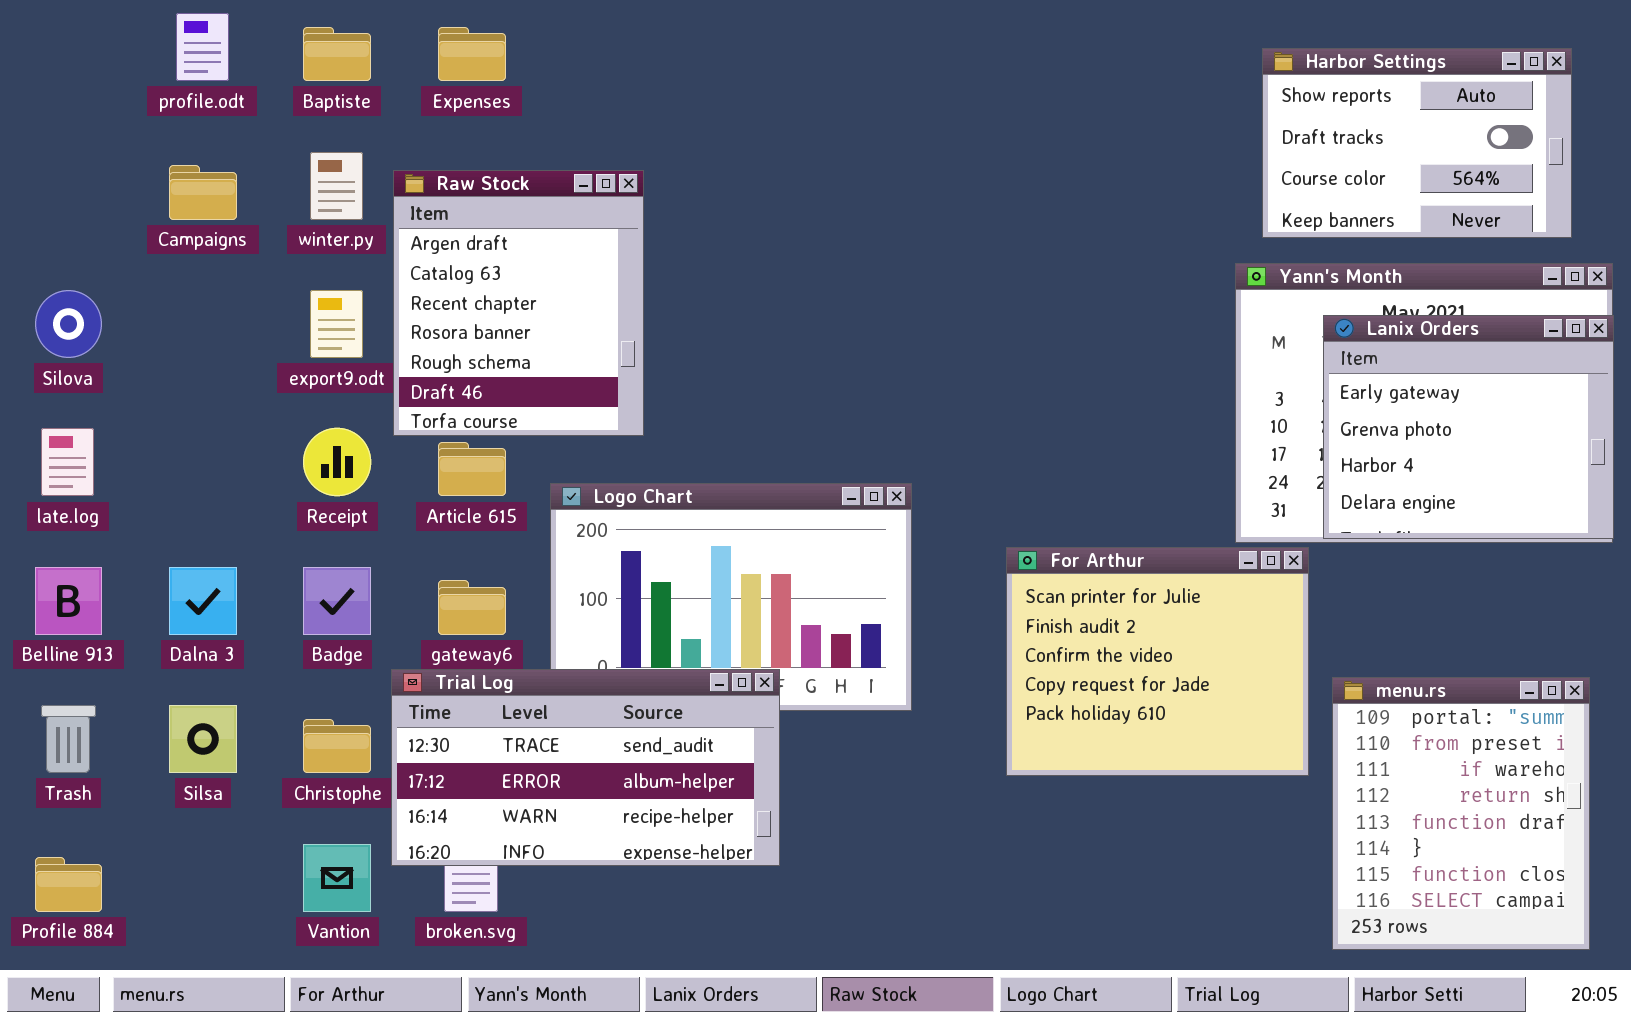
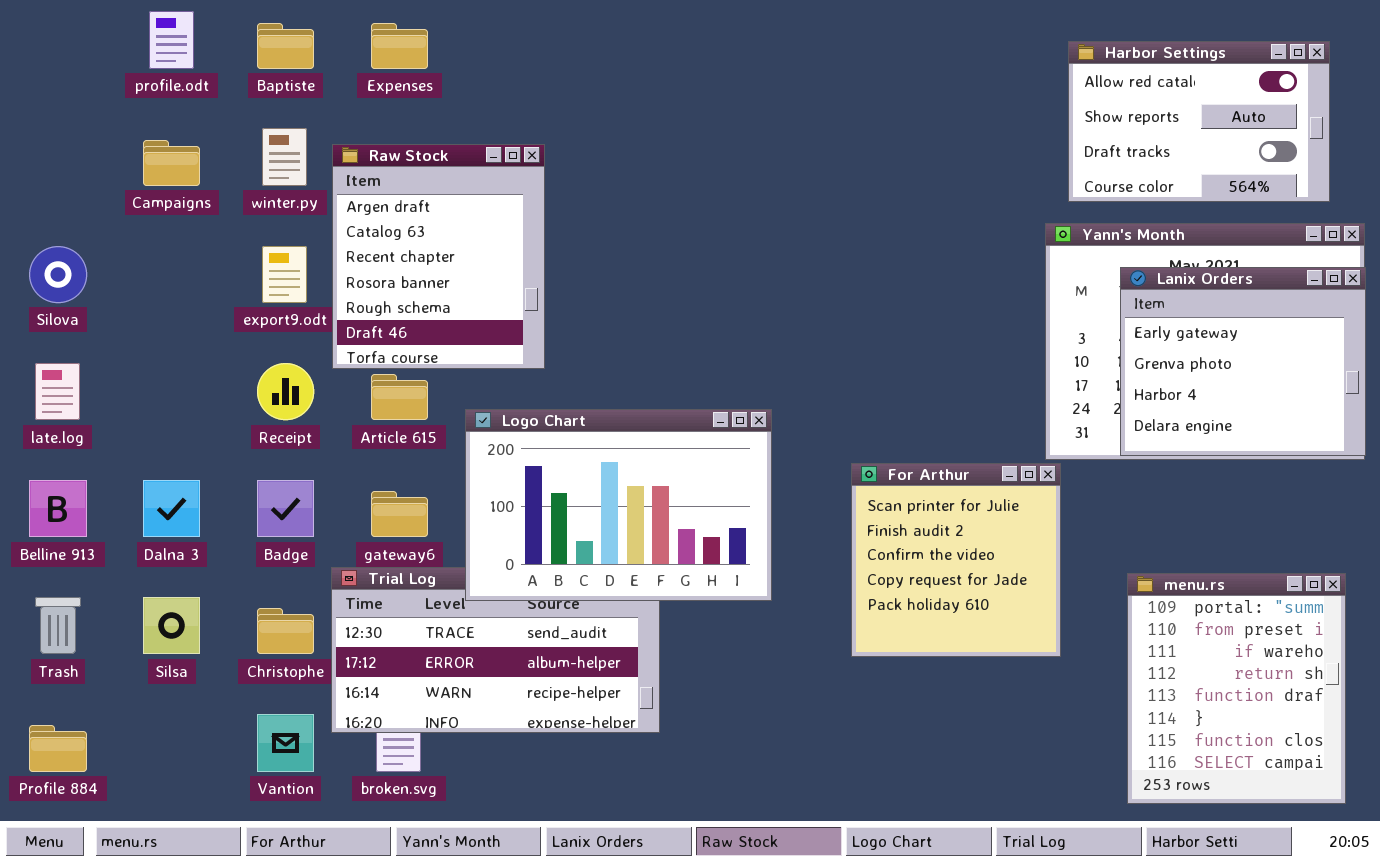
Harbor Settings: [1262,48,1572,238] -> [1068,41,1330,202], scrolled up 1 row
Logo Chart: [550,483,912,711] -> [465,409,772,601], raised
For Arthur: [1006,547,1309,776] -> [851,463,1061,657], resized

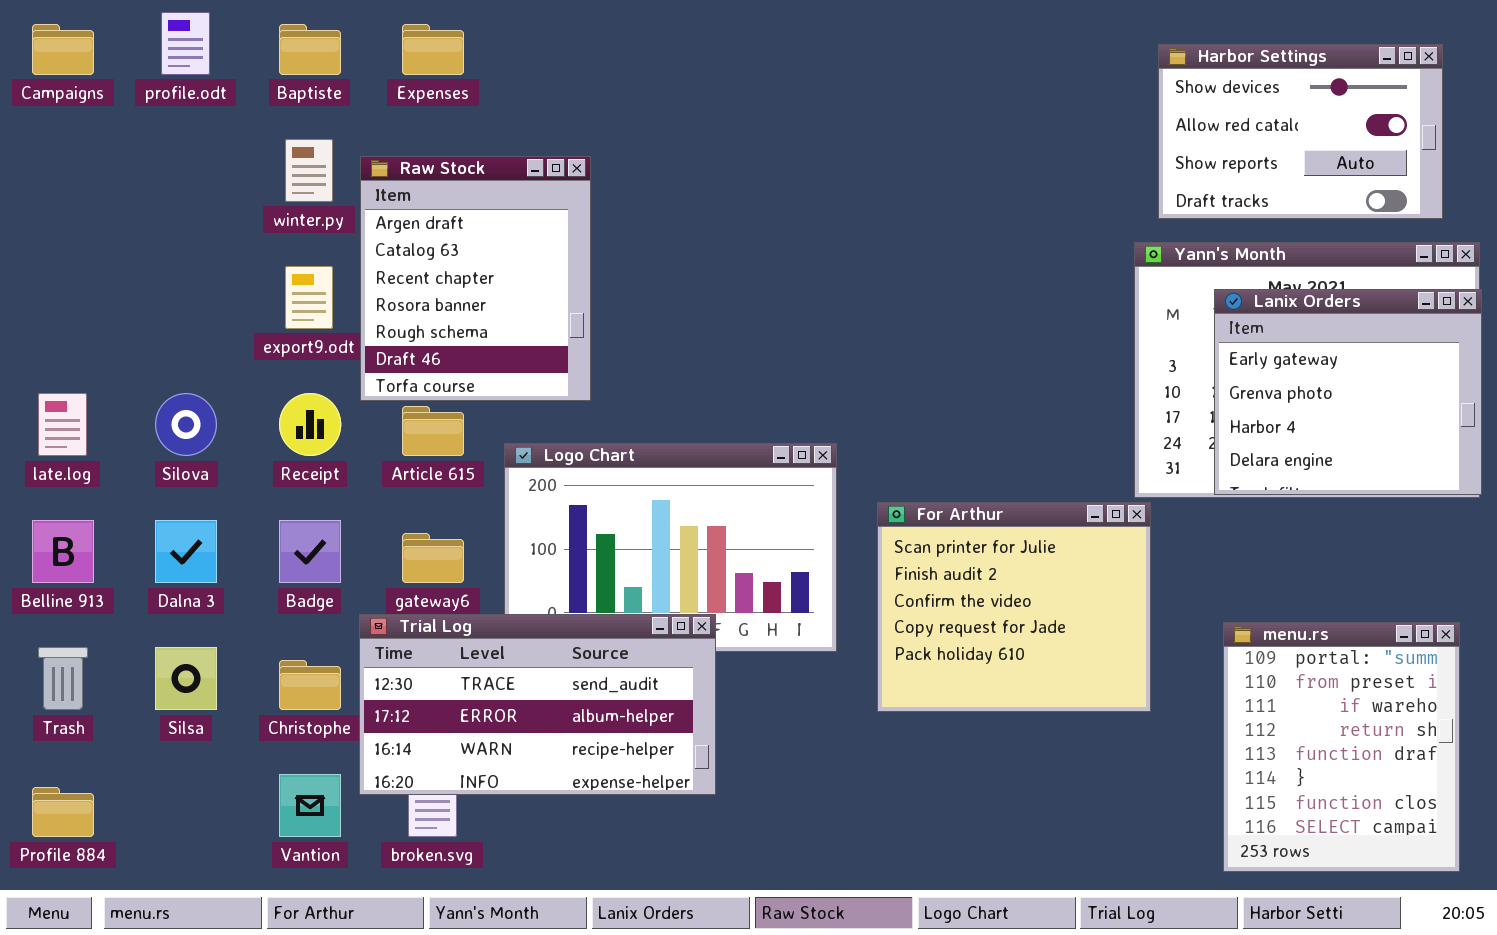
Harbor Settings: [1068,41,1330,202] -> [1158,44,1443,219], scrolled up 1 row
Campaigns: [143,140,200,186] -> [32,24,94,75], moved
Silova: [29,246,87,303] -> [155,393,217,456], moved
For Arthur: [851,463,1061,657] -> [877,502,1151,712], resized
Trial Log: [331,567,660,733] -> [359,614,716,795], raised

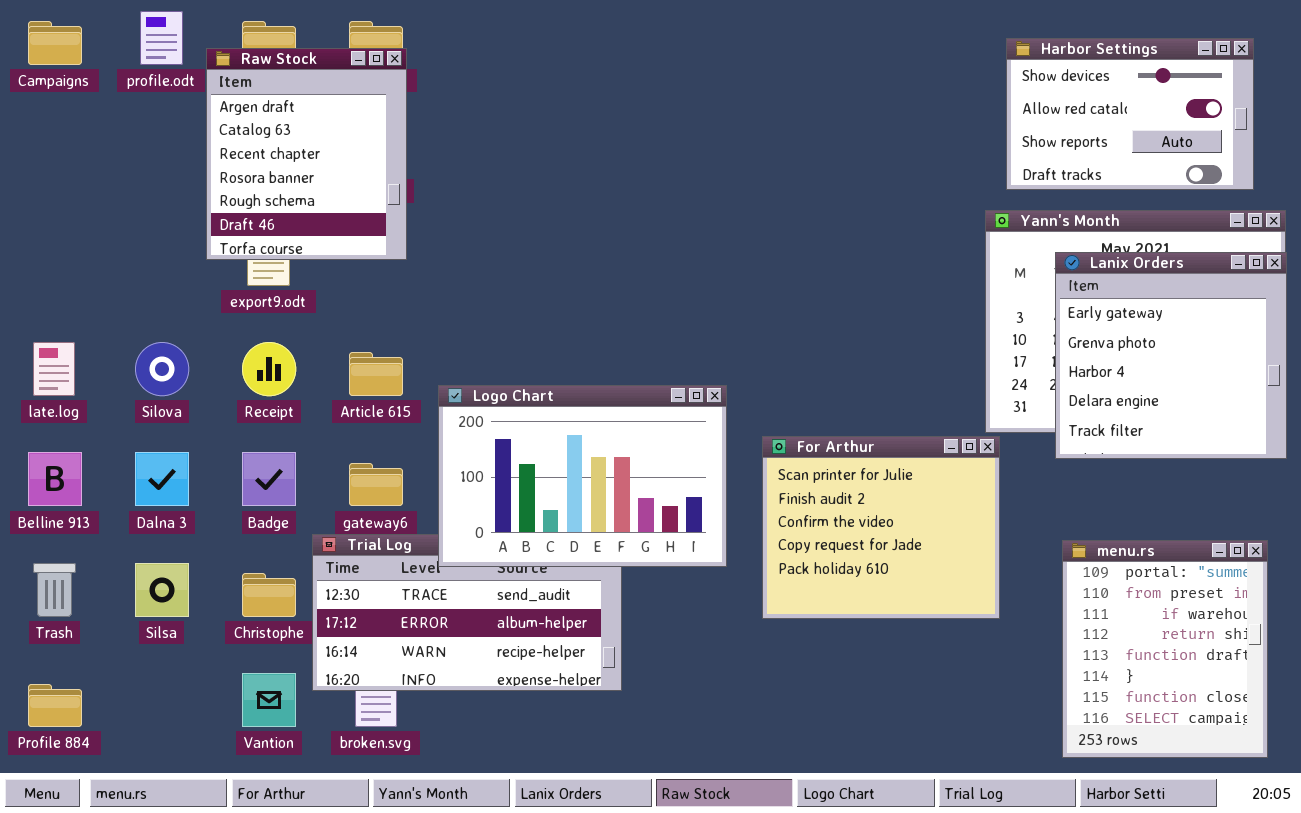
Raw Stock: [360,156,591,401] -> [206,48,407,260], moved
Lanix Orders: [1214,289,1482,495] -> [1055,252,1287,459], resized
Logo Chart: [504,443,837,652] -> [438,385,727,567], raised

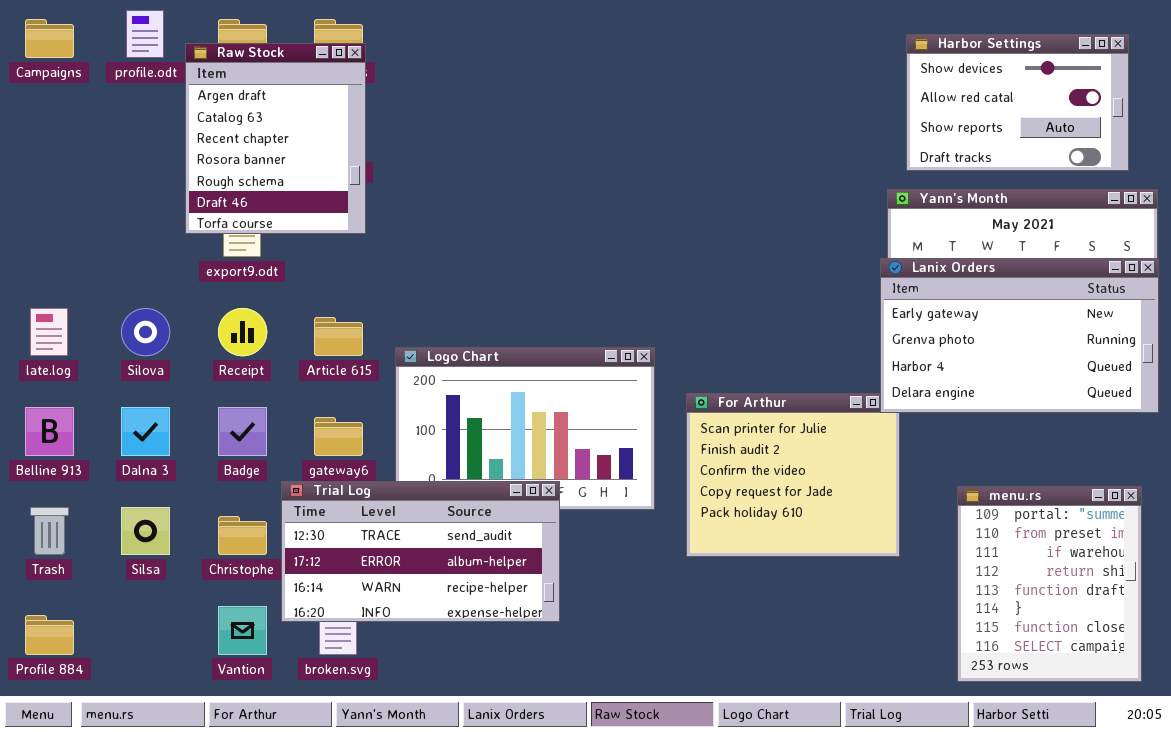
Lanix Orders: [1055,252,1287,459] -> [880,258,1159,413], resized
Trial Log: [312,534,622,691] -> [281,481,560,622], raised

